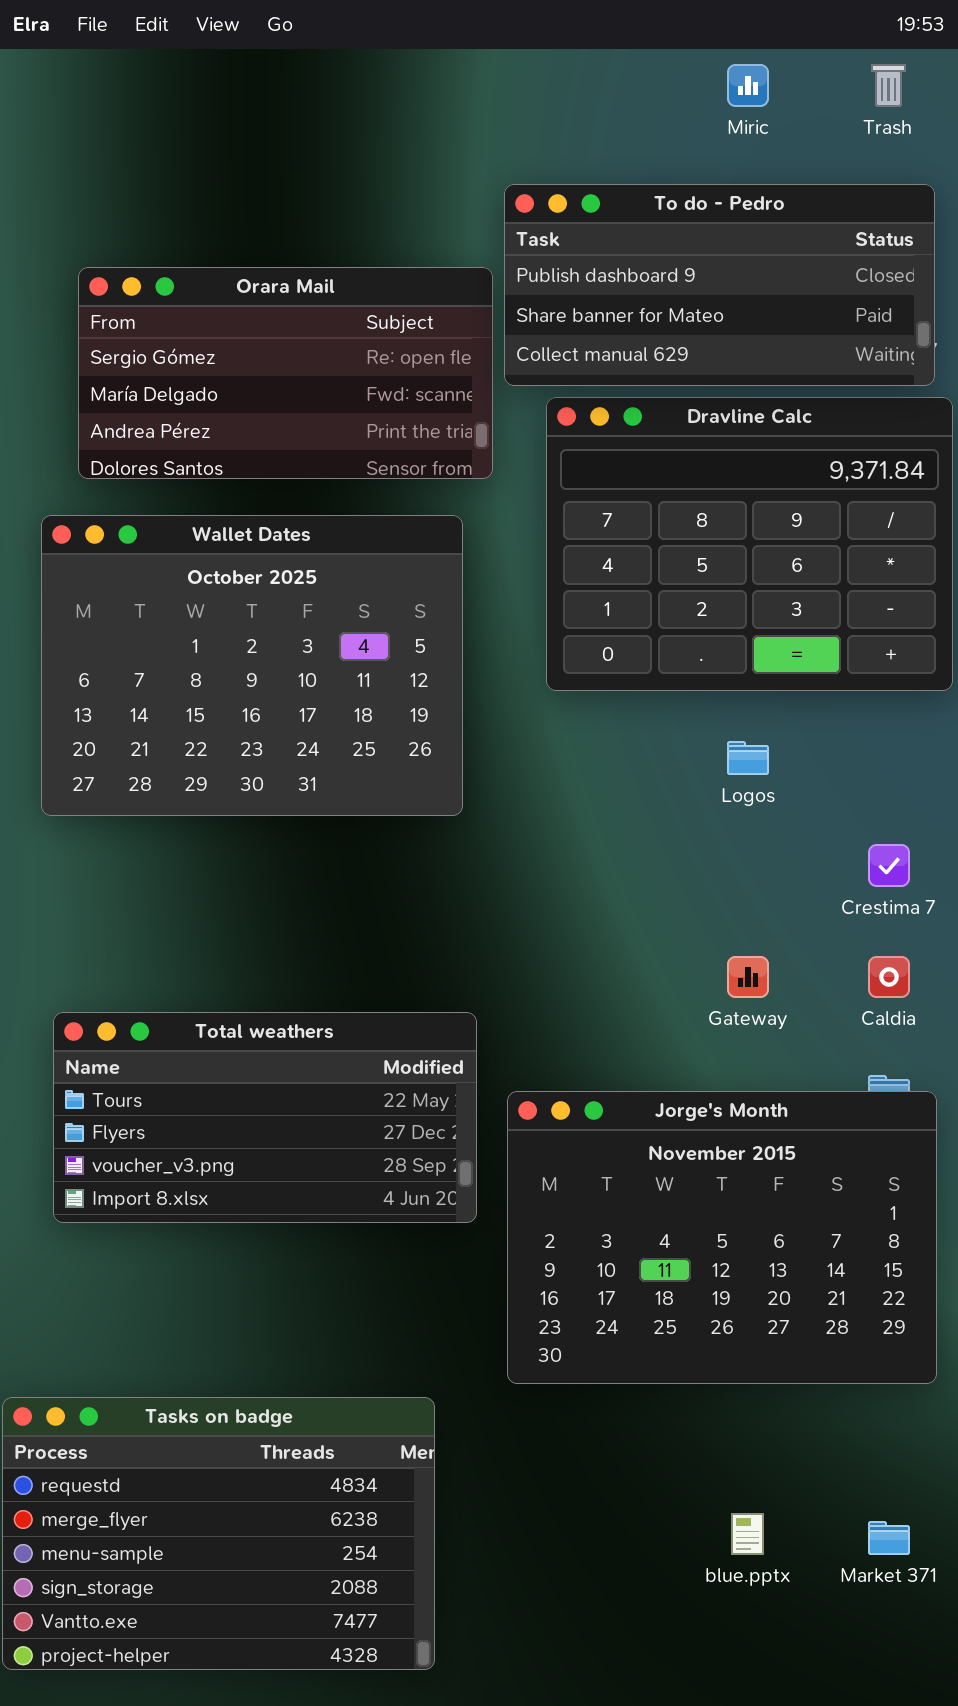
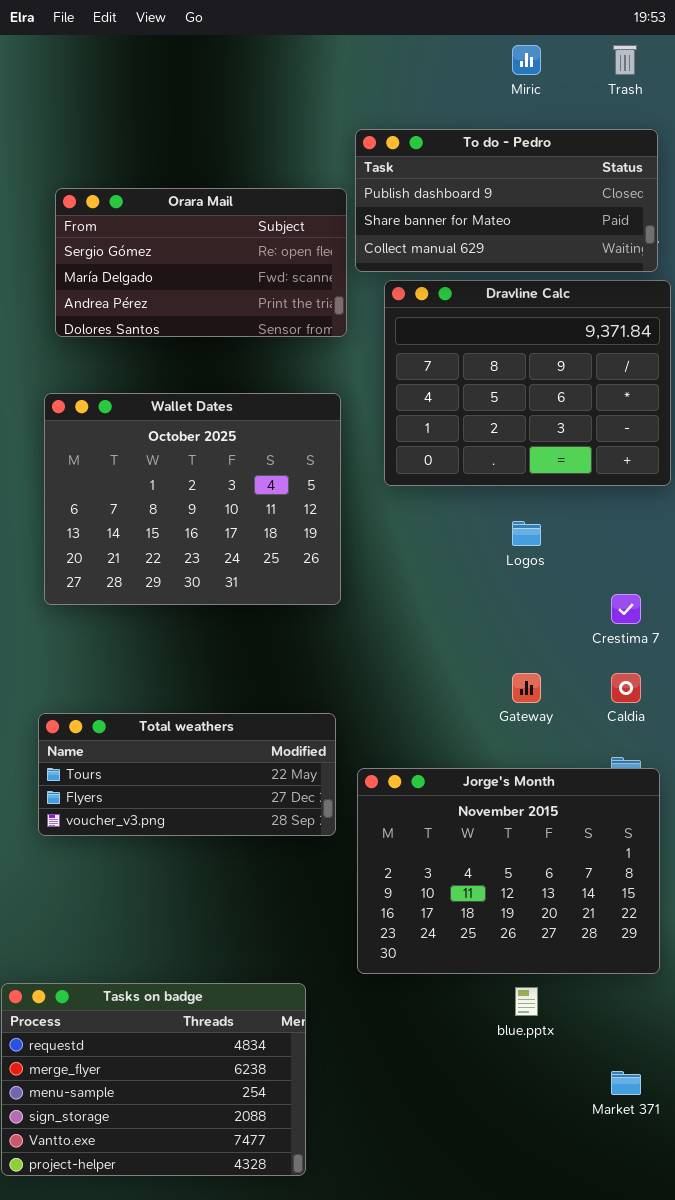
Wallet Dates: [41,515,463,816] -> [44,393,341,605], moved
Total weathers: [53,1012,477,1223] -> [38,713,336,836], resized
blue.pptx: [731,1513,764,1555] -> [515,987,538,1016], moved

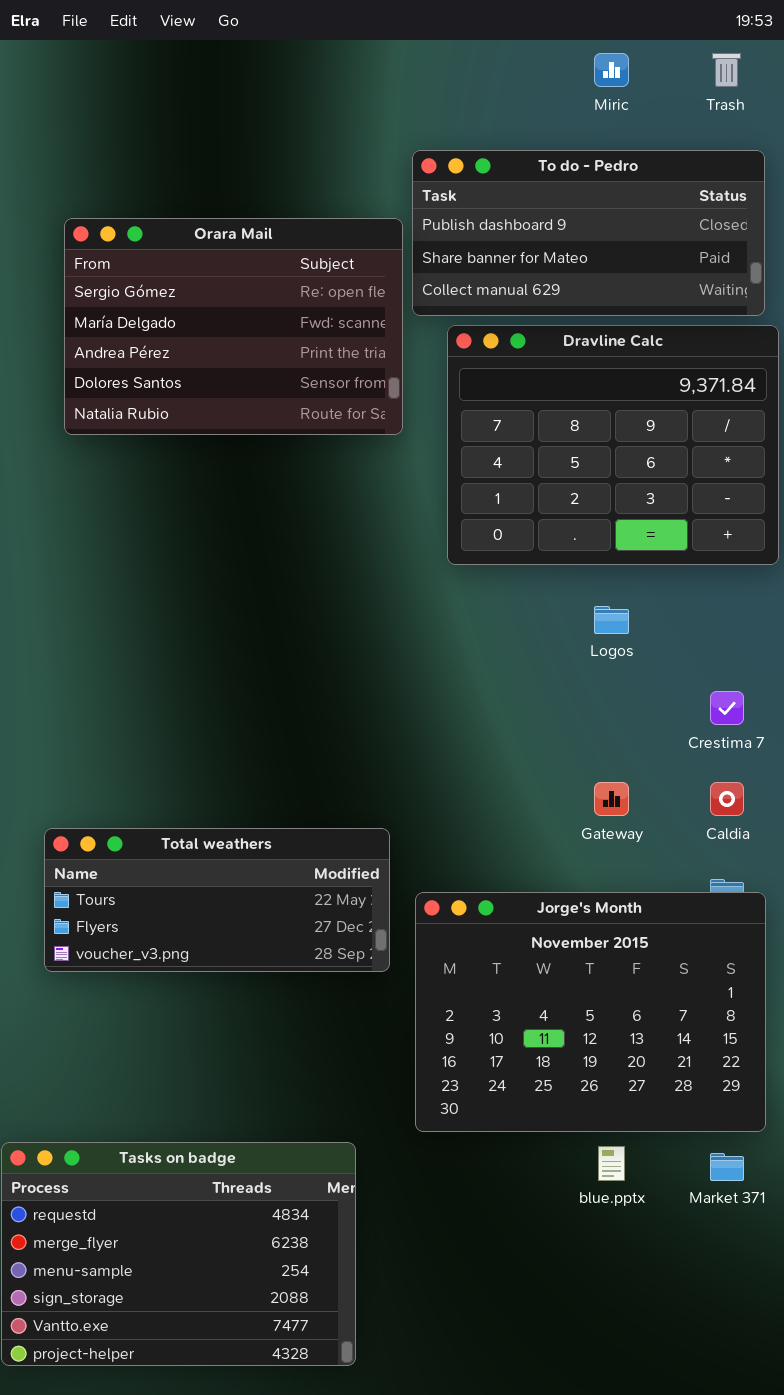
Orara Mail: [55,188,347,337] -> [64,218,403,435], resized
Wallet Dates: [44,393,341,605] -> none, closed
Market 371: [611,1071,641,1095] -> [710,1153,744,1181], moved

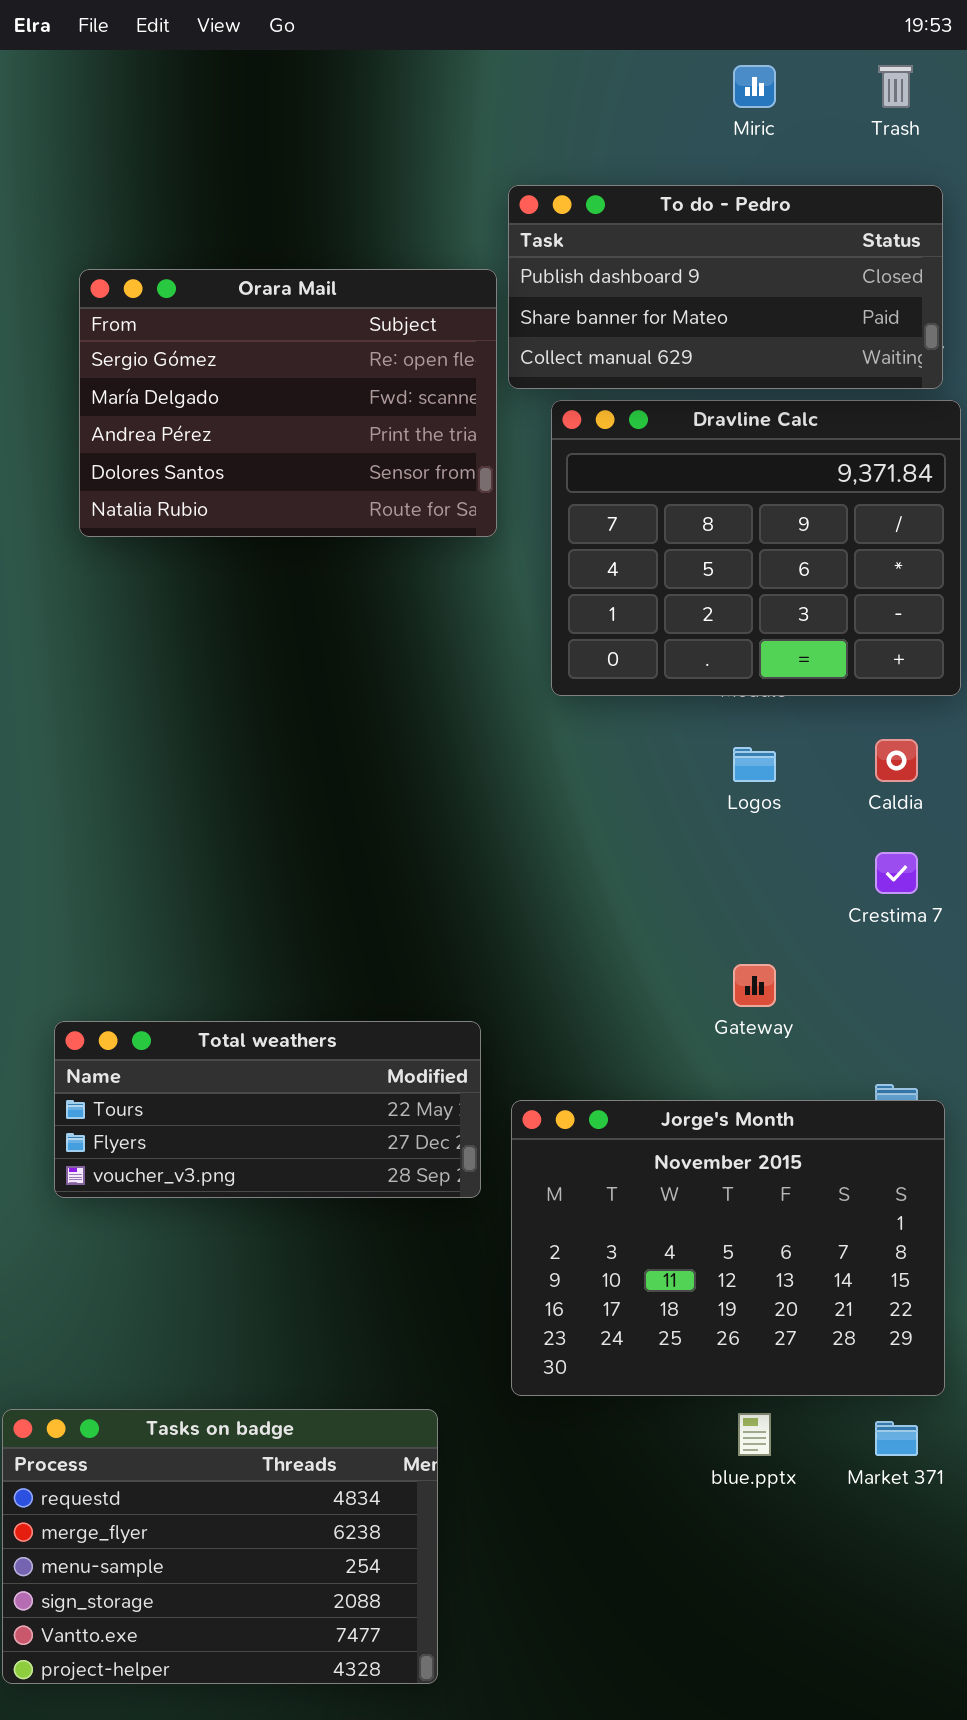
Caldia: [710,782,744,816] -> [875,739,918,782], moved

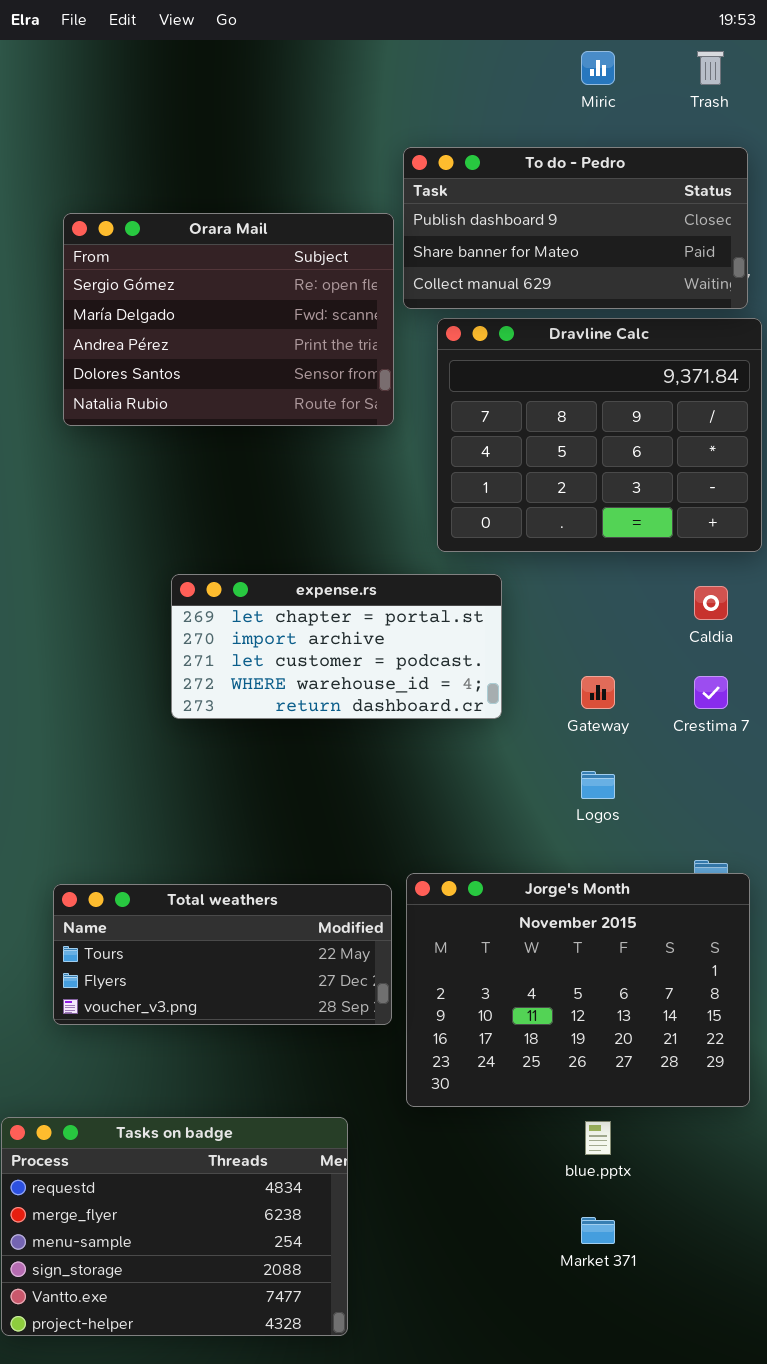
expense.rs: none -> [171,574,502,719], opened
Logos: [733,747,776,782] -> [581,771,615,799], moved
Gateway: [733,964,776,1007] -> [581,676,615,709], moved
Total weathers: [54,1021,481,1198] -> [53,884,392,1025], moved
Market 371: [875,1421,918,1456] -> [581,1217,615,1244], moved

